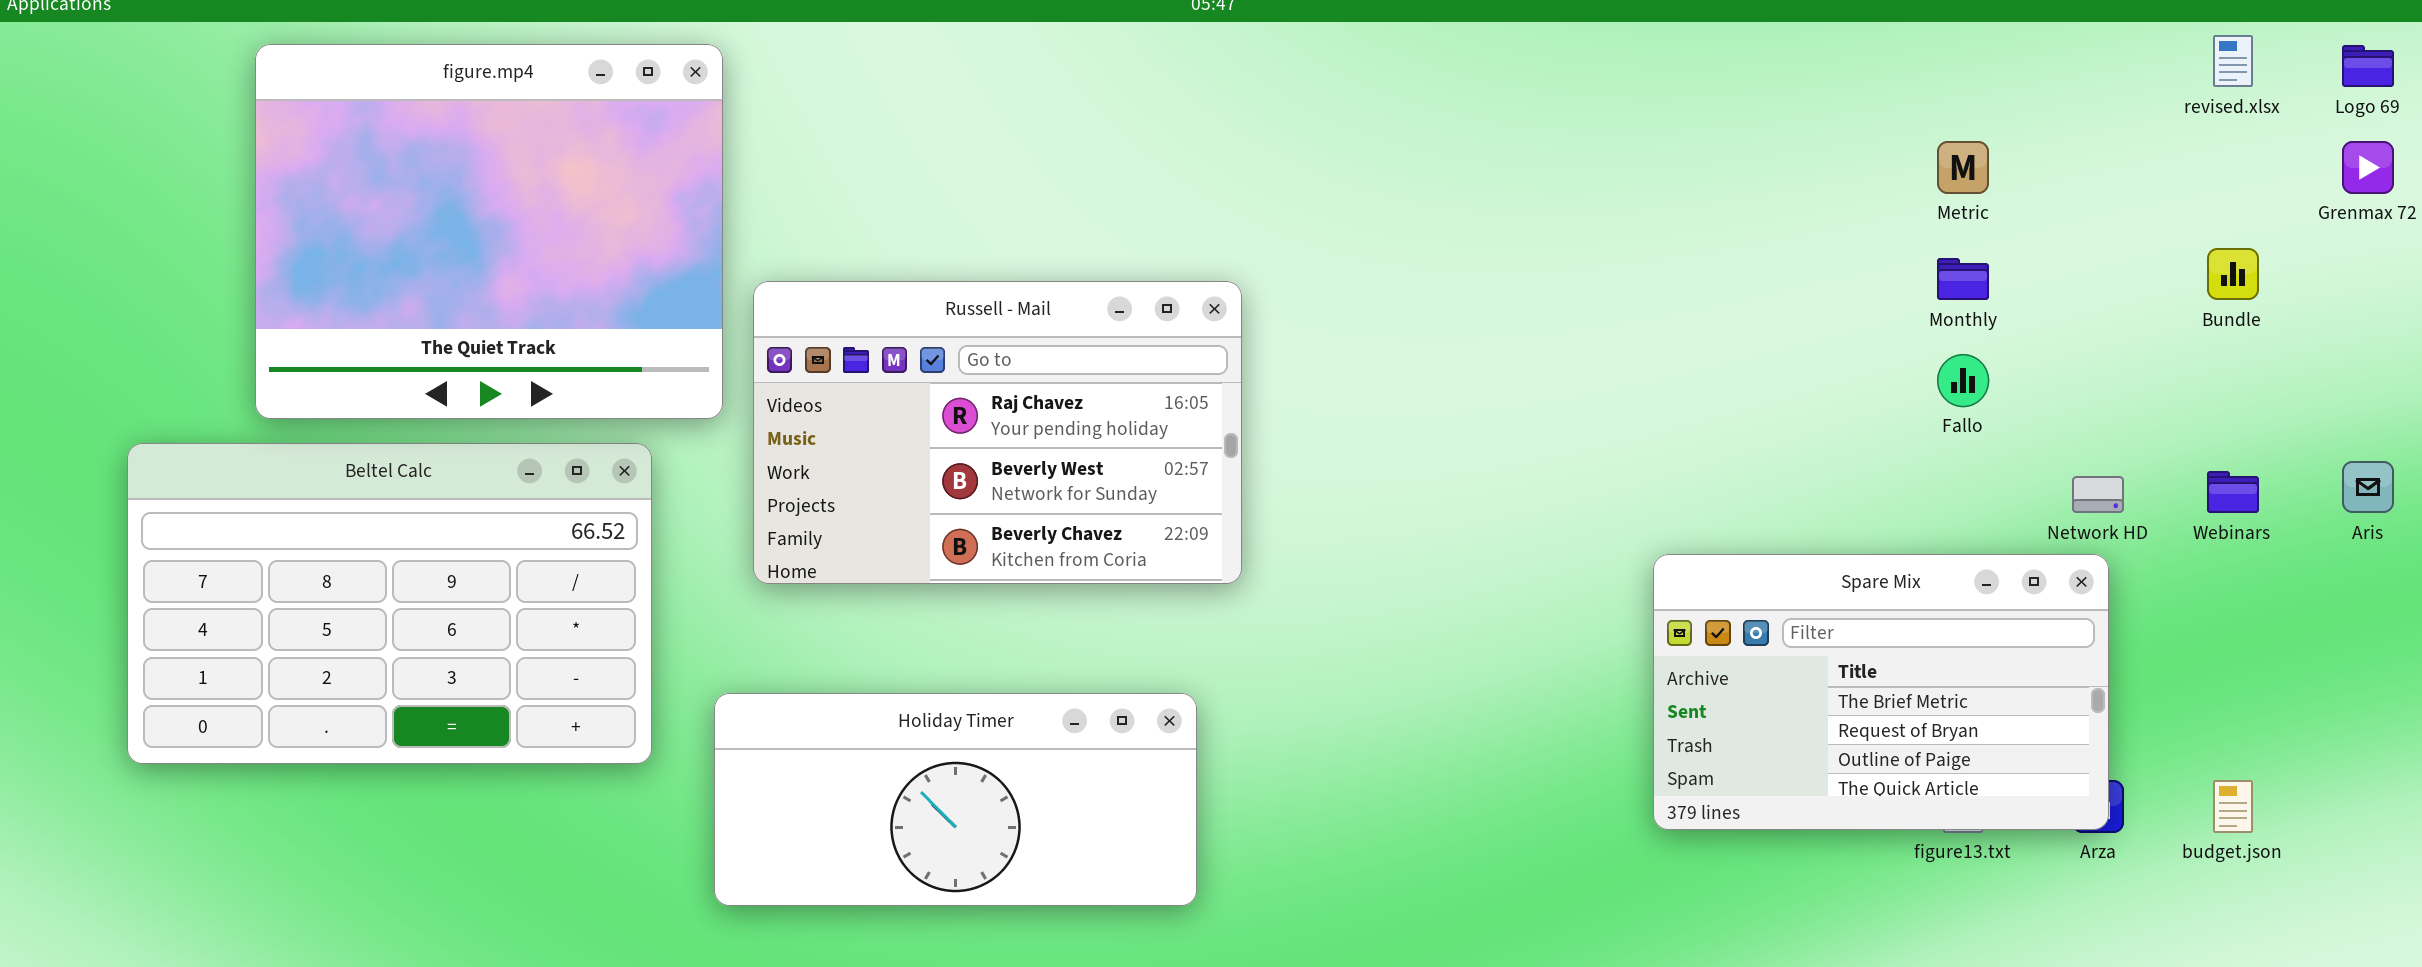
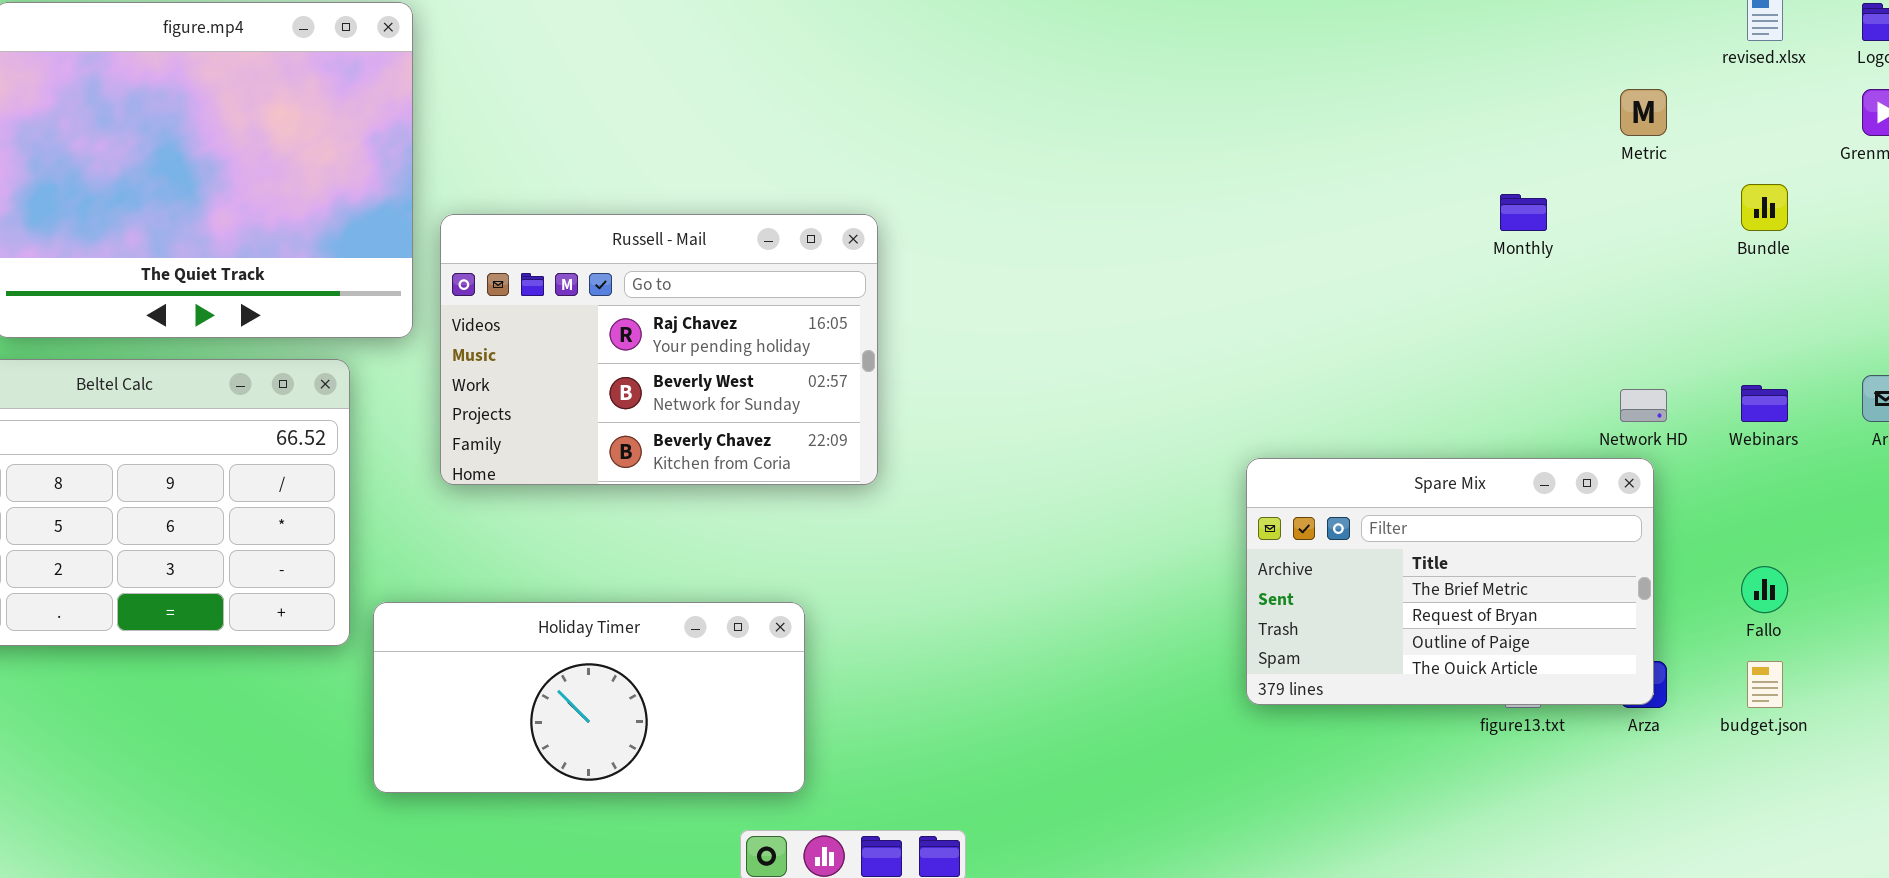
Metric: [1937,141,1989,194] -> [1620,89,1667,136], moved
Fallo: [1937,354,1989,407] -> [1741,566,1788,613], moved
Holiday Timer: [714,693,1197,906] -> [373,602,805,793], moved

